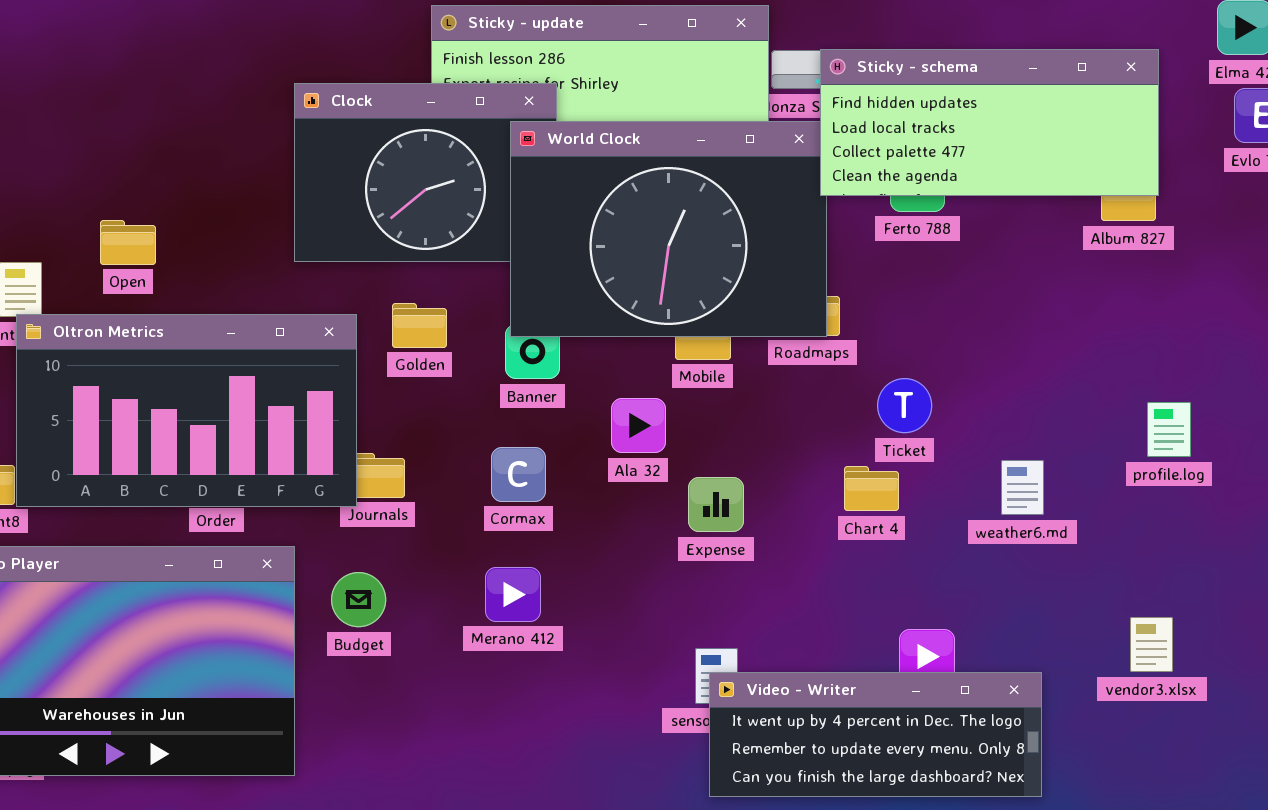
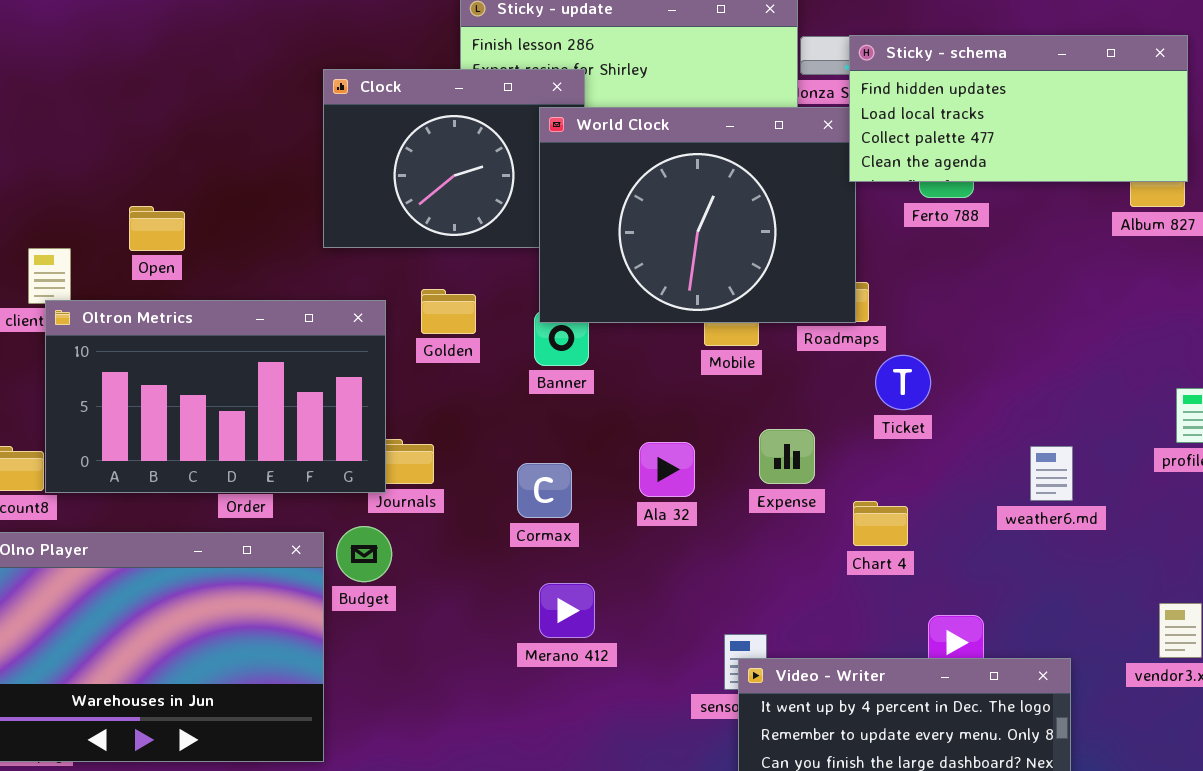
Ticket: [877,378,932,433] -> [875,355,931,410], moved
Ala 32: [611,398,666,453] -> [639,442,695,497], moved
Cormax: [491,447,546,502] -> [517,463,572,518], moved
Chart 4: [844,466,899,511] -> [853,501,908,546], moved
Expense: [688,477,744,532] -> [759,429,815,484], moved
Merano 412: [485,567,541,622] -> [539,583,595,638], moved
Budget: [331,572,386,627] -> [336,526,392,582], moved

